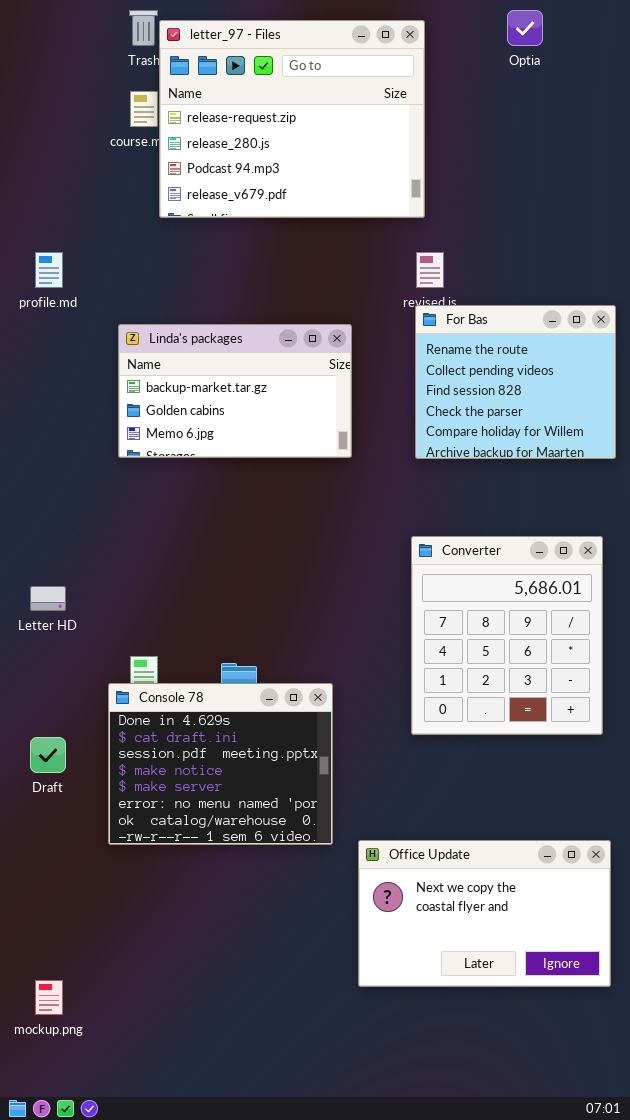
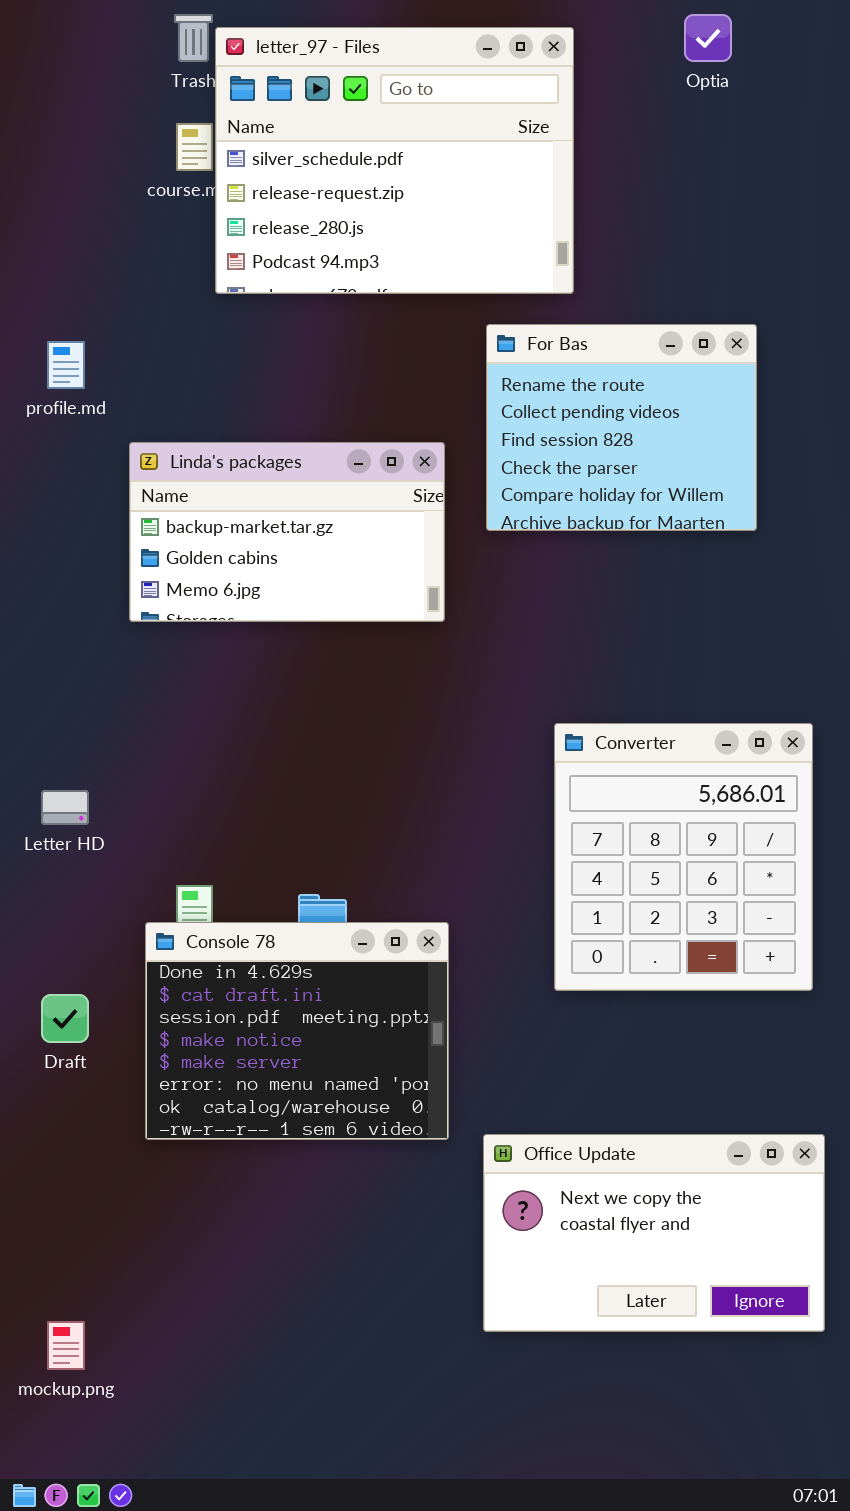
letter_97 - Files: [159,20,425,218] -> [215,27,574,294], scrolled up 1 row
For Bas: [415,305,616,459] -> [486,324,757,531], moved
Linda's packages: [118,324,352,458] -> [129,442,445,622], moved

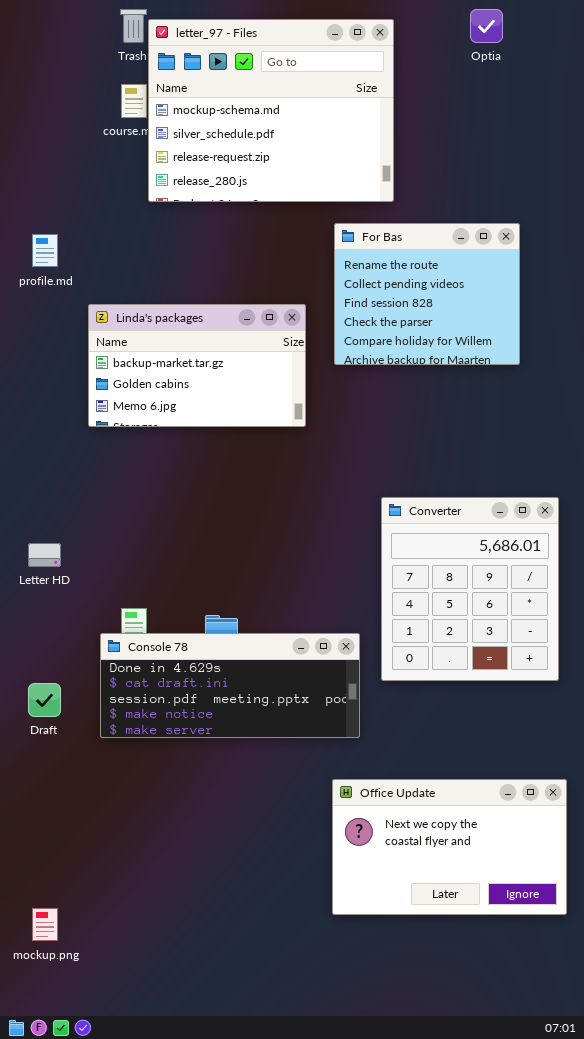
letter_97 - Files: [215,27,574,294] -> [148,19,394,202], scrolled up 1 row
Console 78: [145,922,449,1140] -> [100,633,360,738], resized

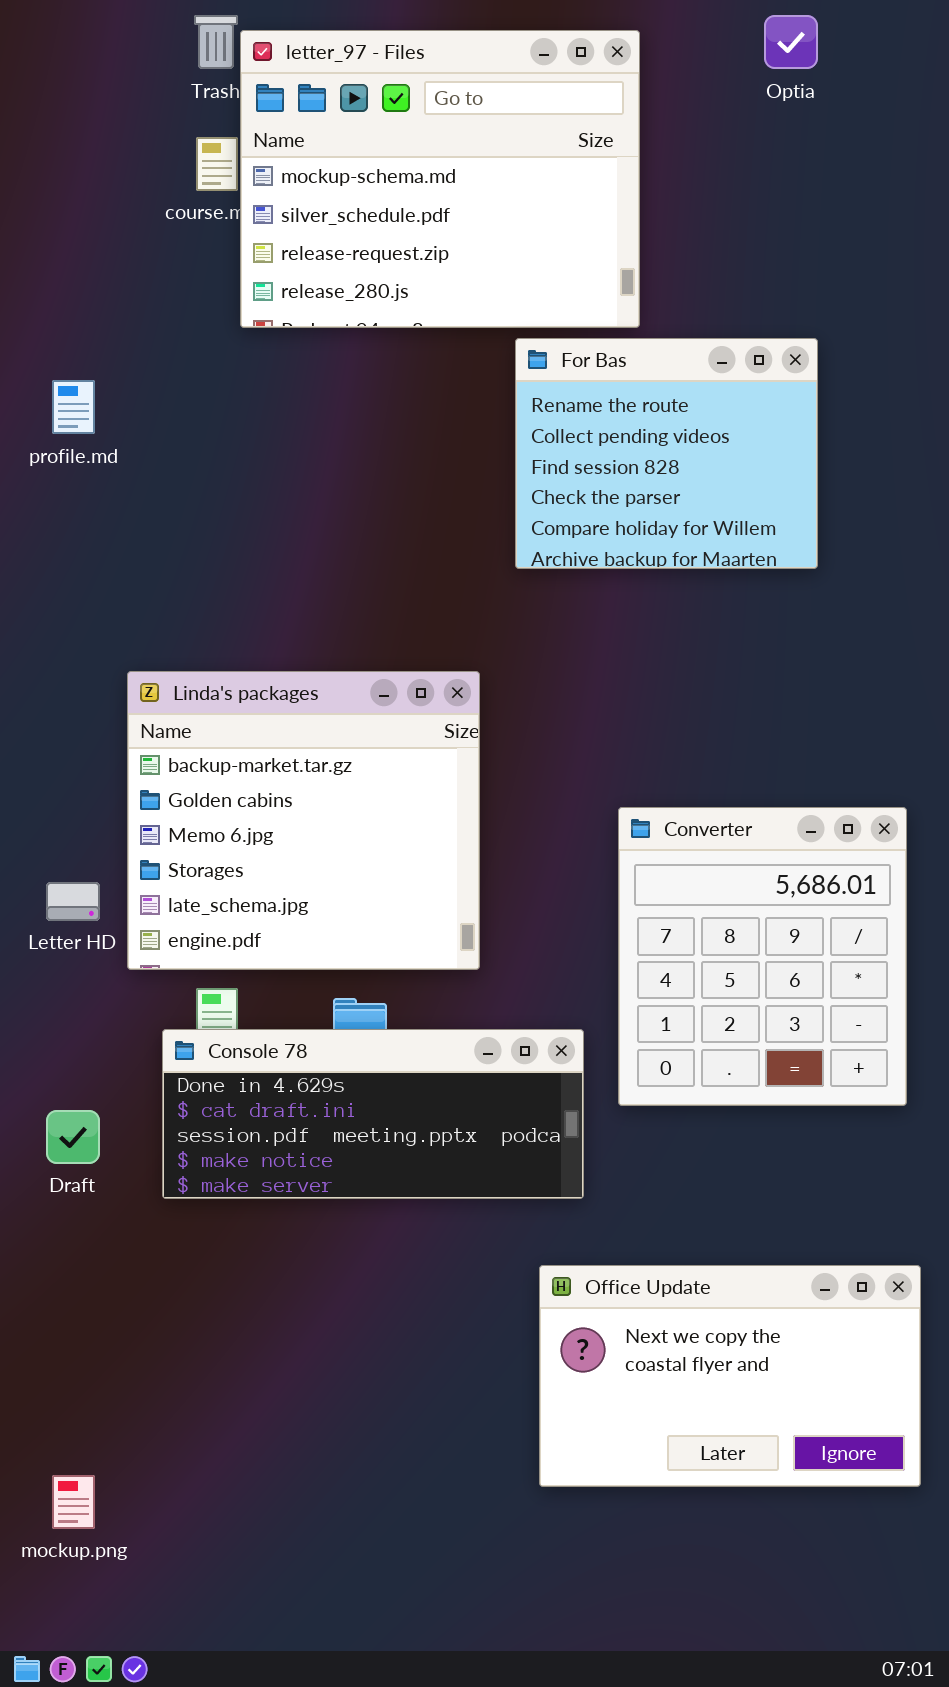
For Bas: [334,223,520,365] -> [515,338,818,569], moved
Linda's packages: [88,304,306,427] -> [127,671,480,970], moved, resized

